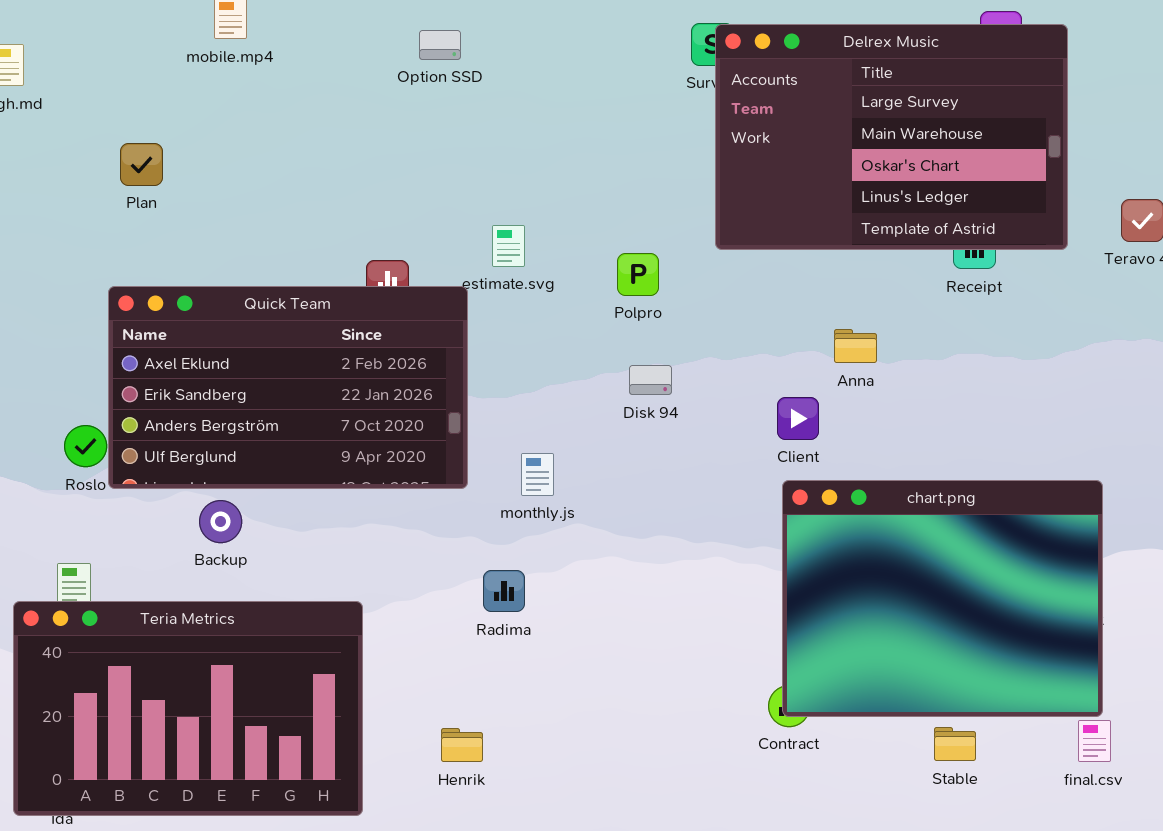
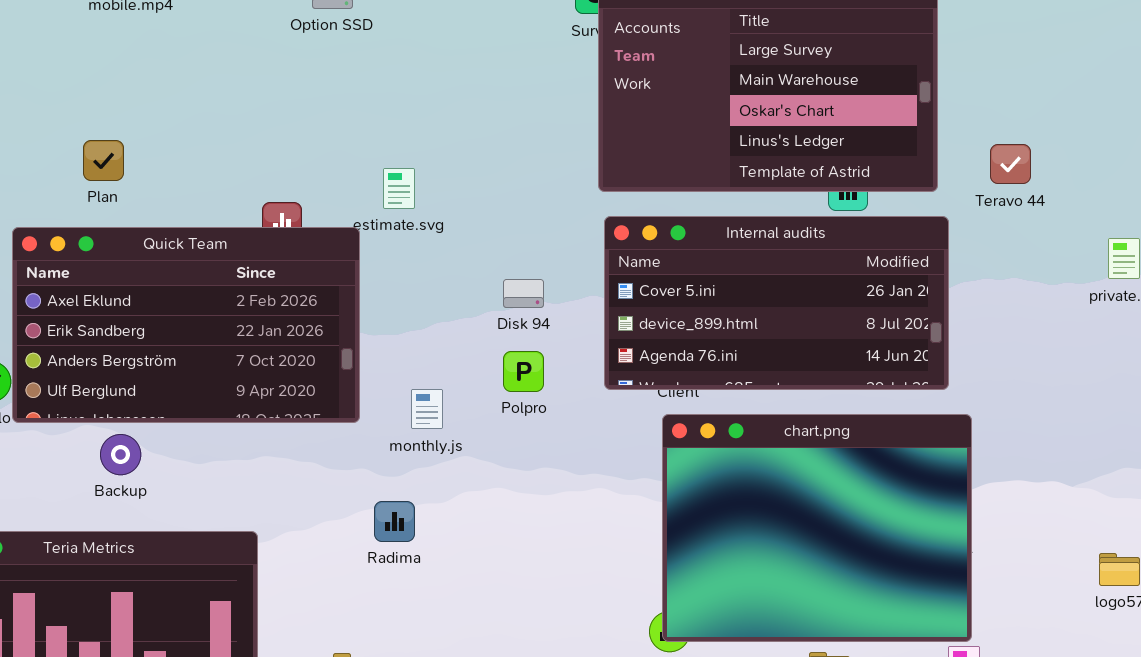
Plan: [120,143,163,186] -> [83,140,124,181], moved
Polpro: [617,253,659,296] -> [503,351,544,392], moved
Internal audits: none -> [604,216,949,390], opened
Disk 94: [629,365,672,395] -> [503,279,544,308], moved

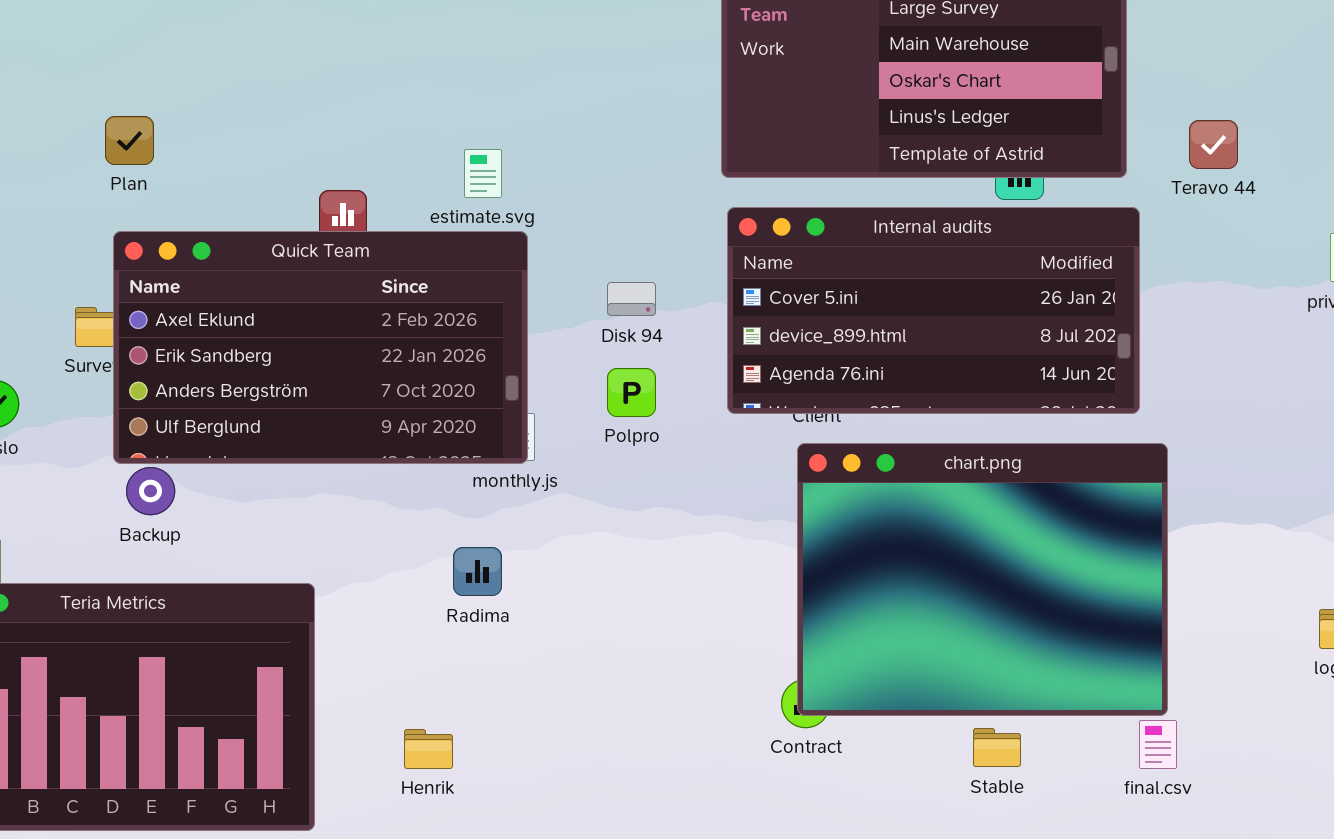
Quick Team: [12,227,360,423] -> [113,231,528,464], moved

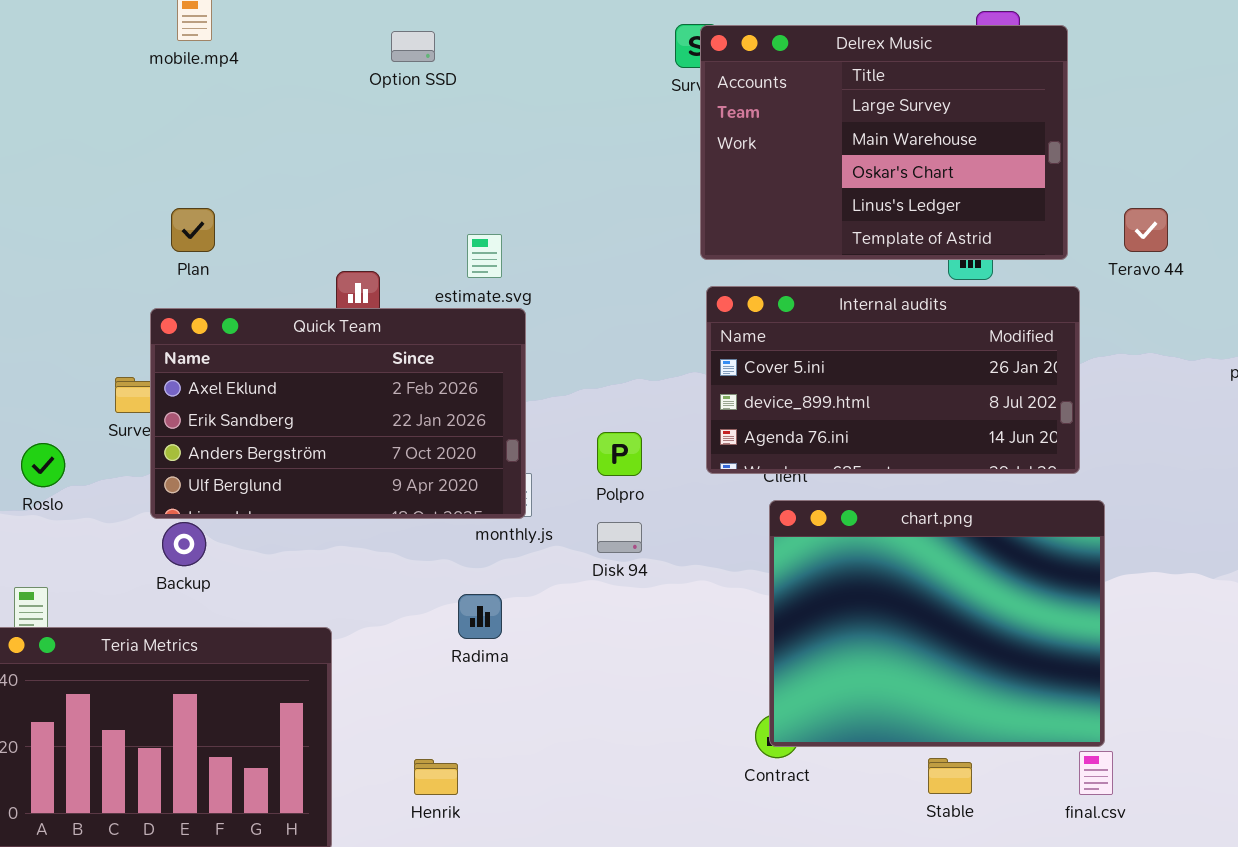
Plan: [105,116,154,165] -> [171,208,215,252], moved
Disk 94: [607,282,656,316] -> [597,522,642,553], moved

